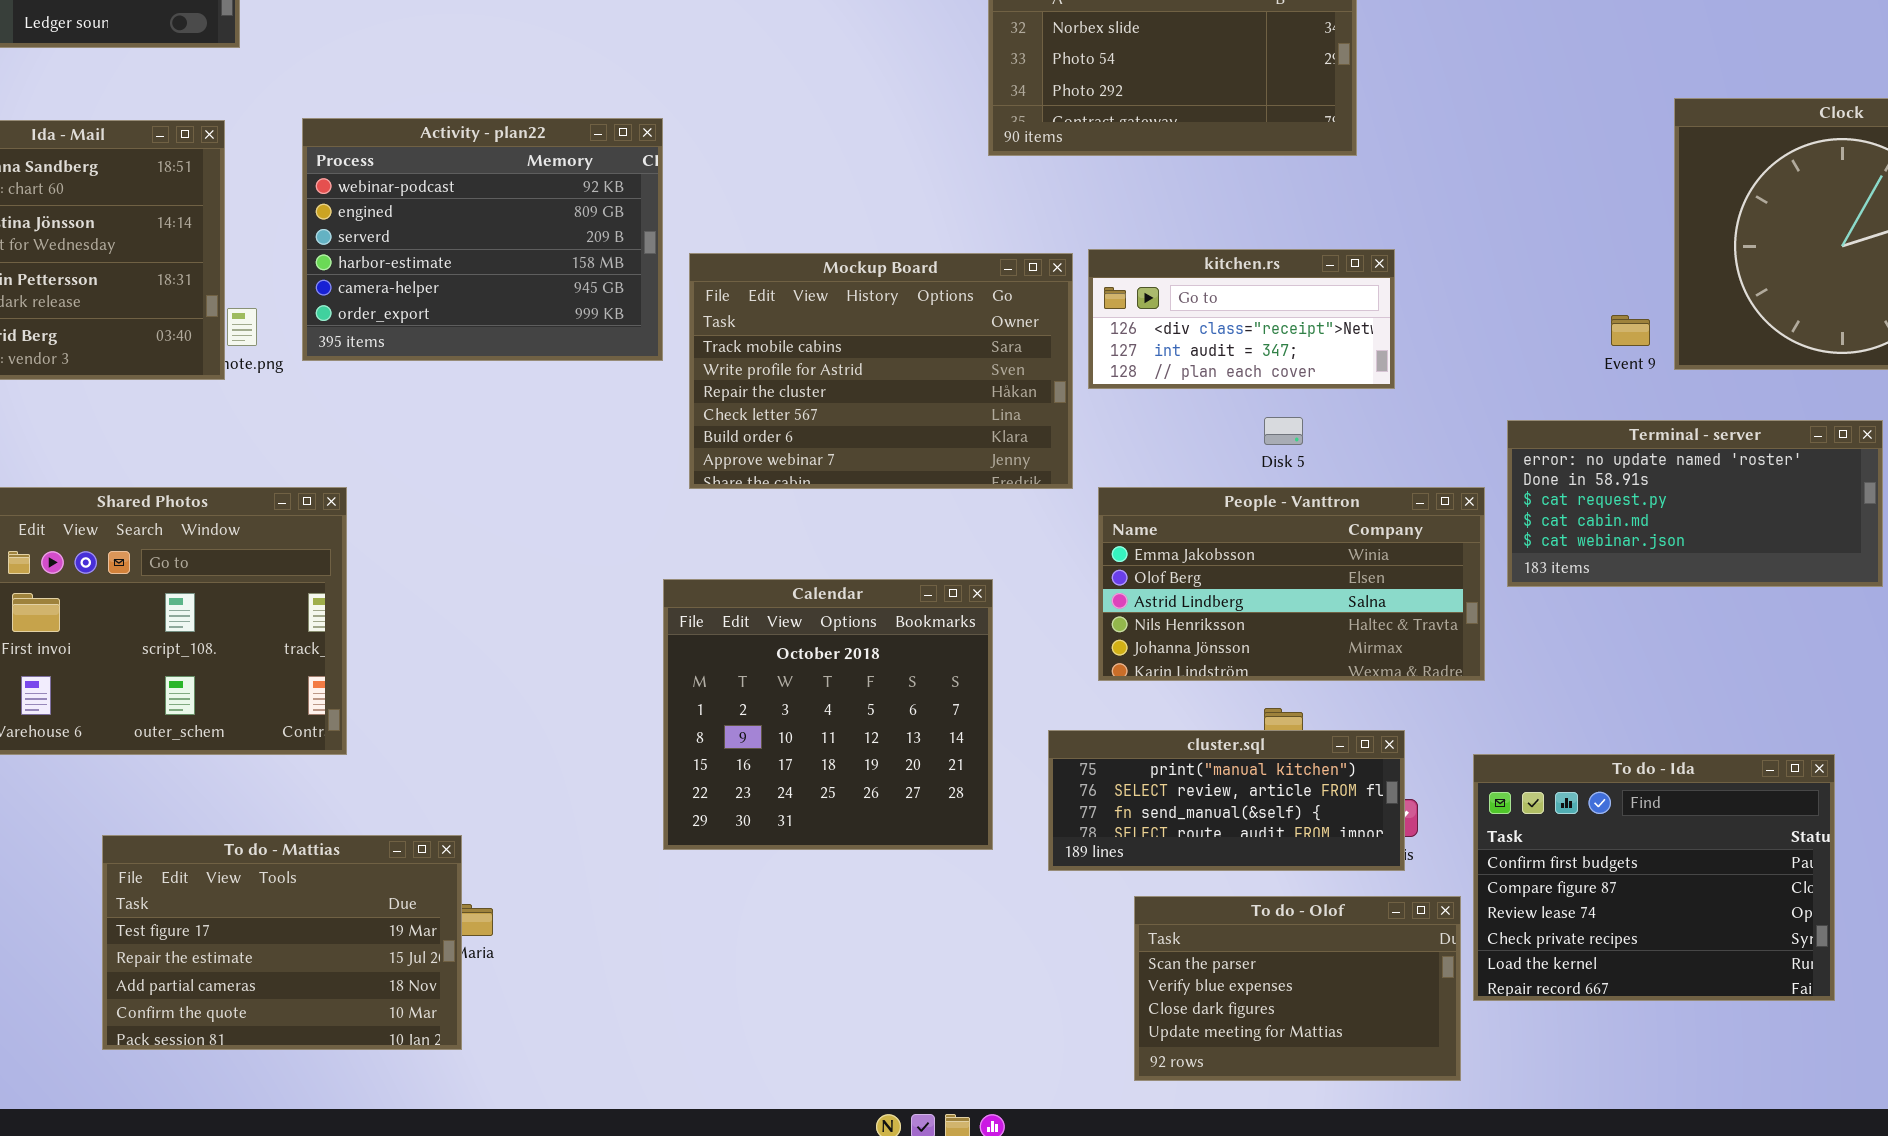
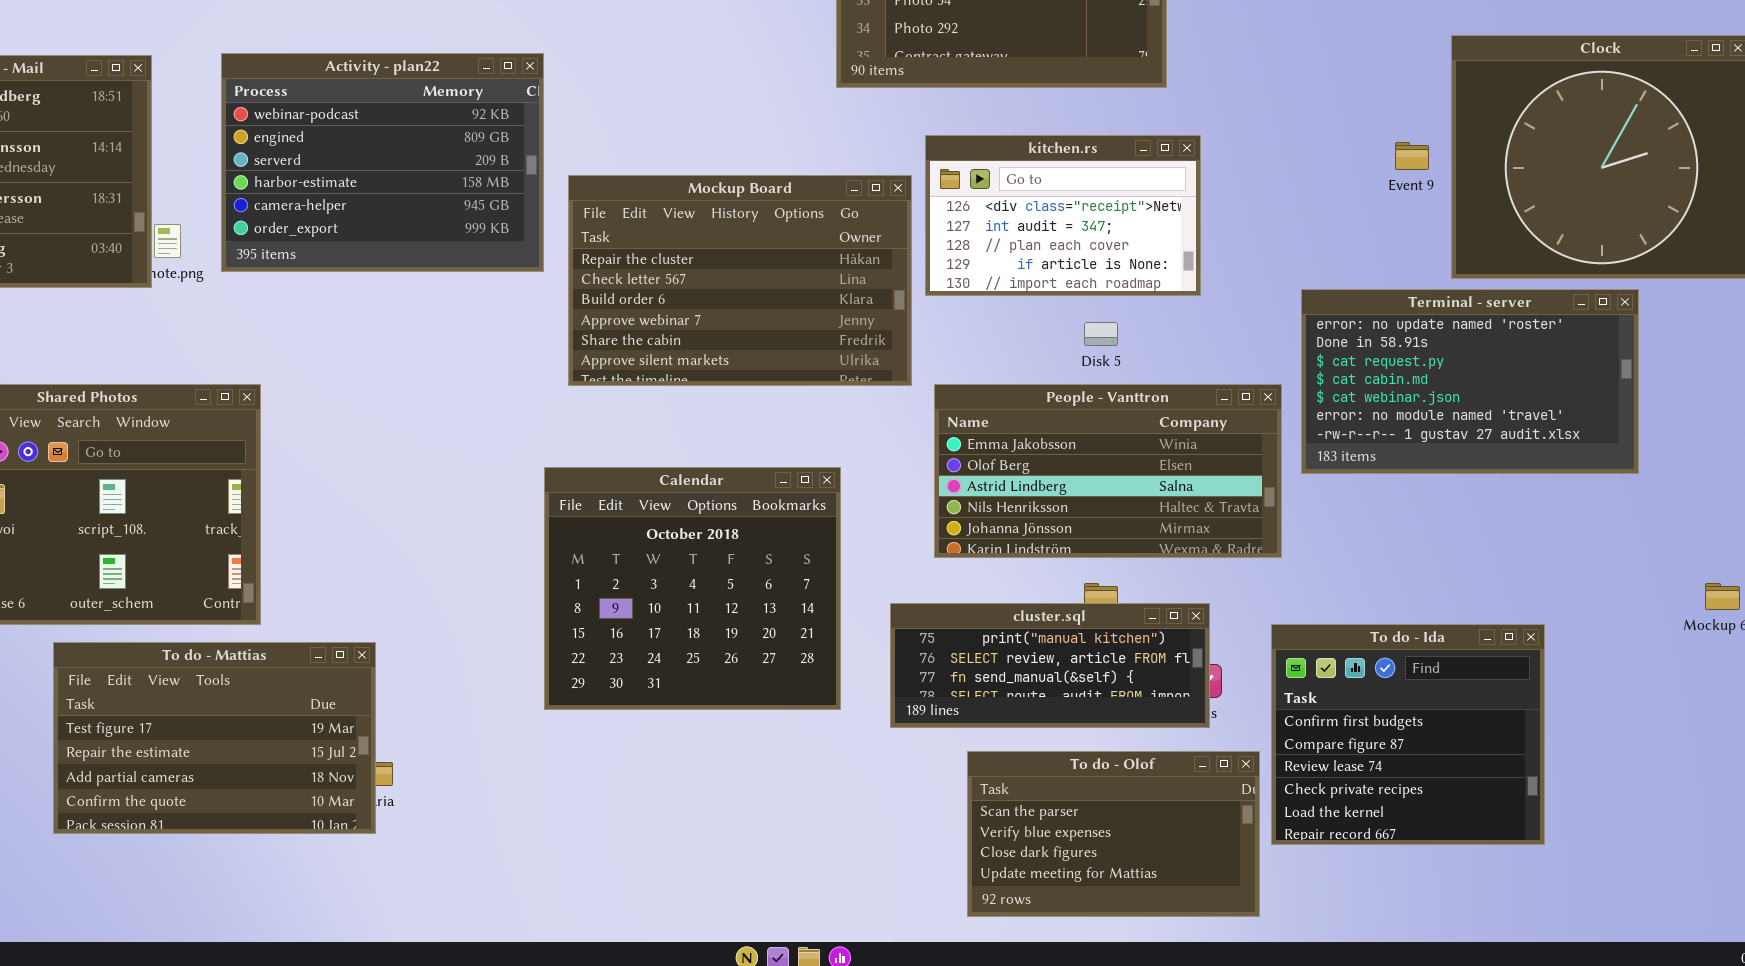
kitchen.rs: [1088,249,1395,389] -> [925,135,1201,296], resized
Mockup Board: [689,253,1073,489] -> [568,175,912,386], scrolled down 2 rows
Event 9: [1611,315,1650,346] -> [1395,142,1429,170], moved
Terminal - server: [1507,420,1883,587] -> [1301,289,1639,474], resized
To do - Ida: [1473,754,1835,1001] -> [1271,624,1545,845], resized
To do - Mattias: [102,835,462,1050] -> [53,642,376,834], moved

